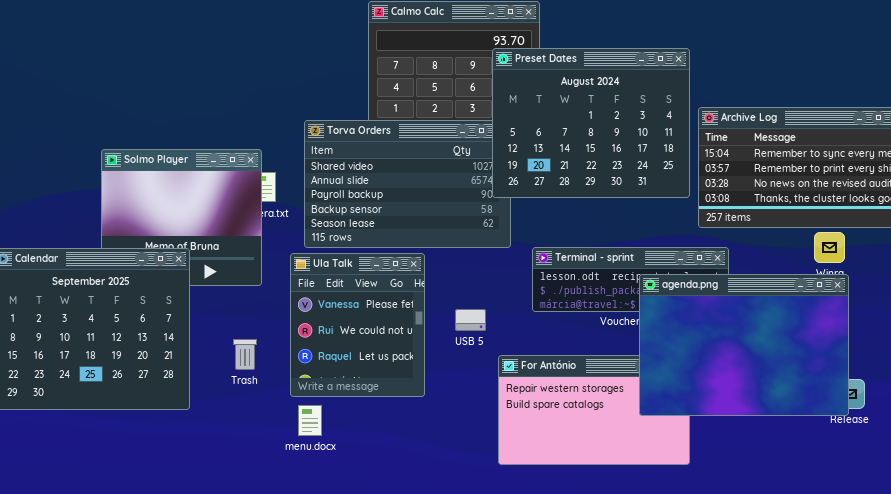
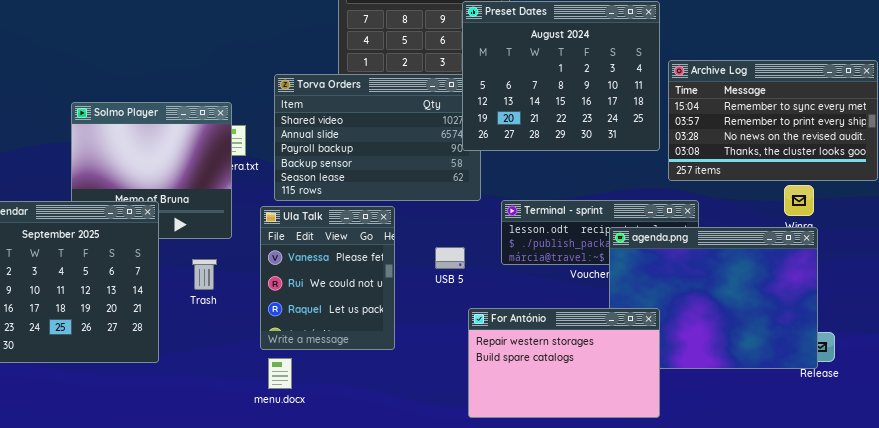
USB 5: [455,309,486,331] -> [435,247,465,269], moved
Trash: [233,339,257,370] -> [192,259,217,290], moved
For António: [498,355,690,465] -> [468,308,660,418], raised

